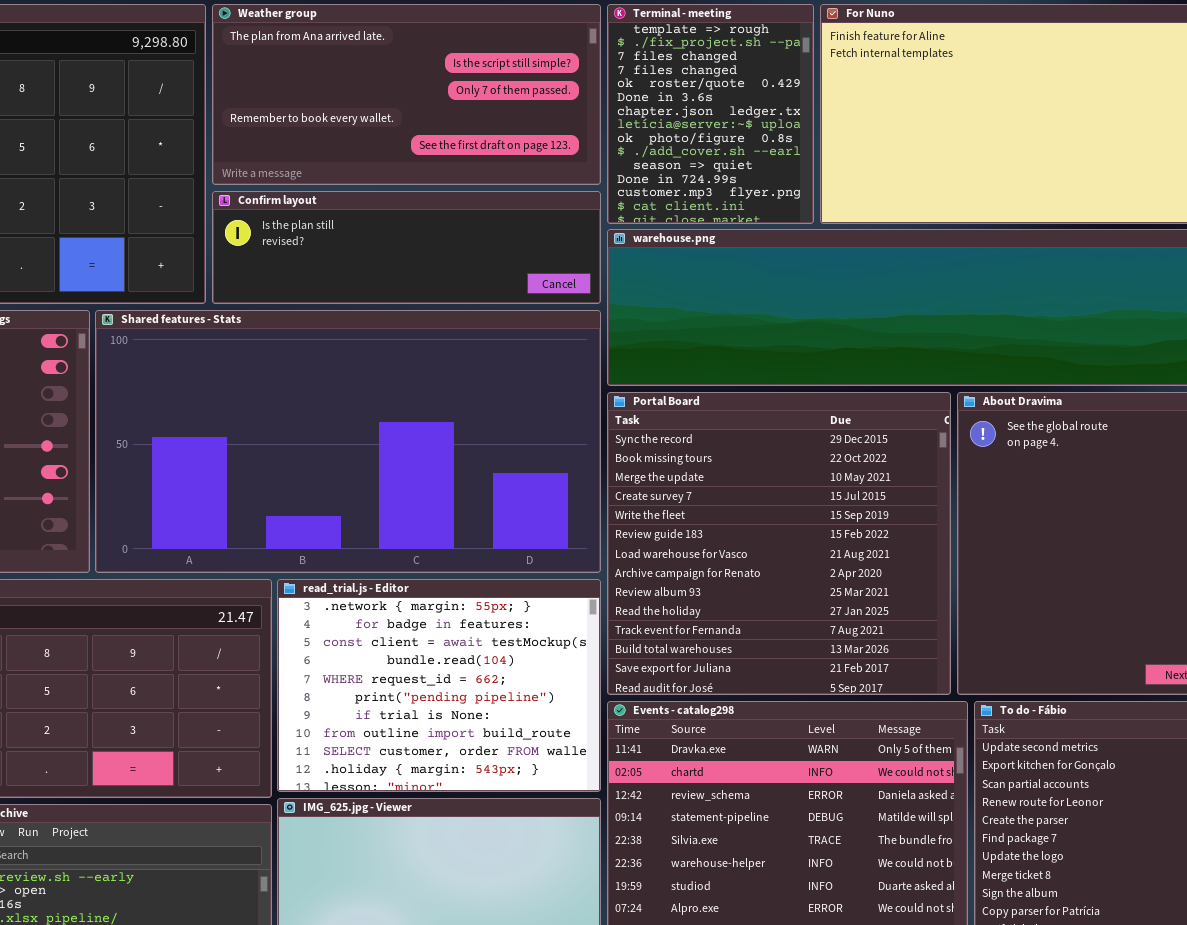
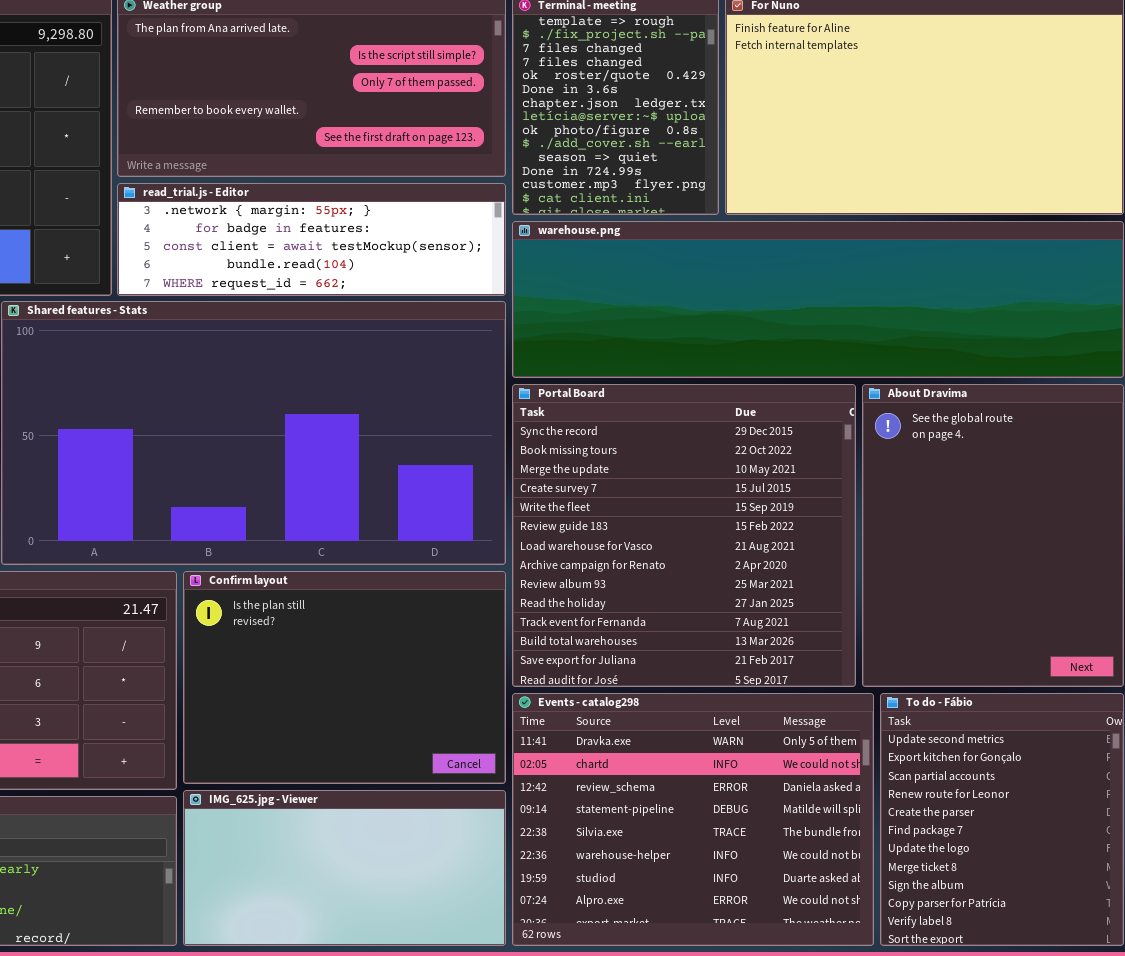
Confirm layout: [212,191,601,304] -> [183,571,506,784], moved, resized
read_trial.js - Editor: [277,579,601,792] -> [117,183,506,296], moved, resized

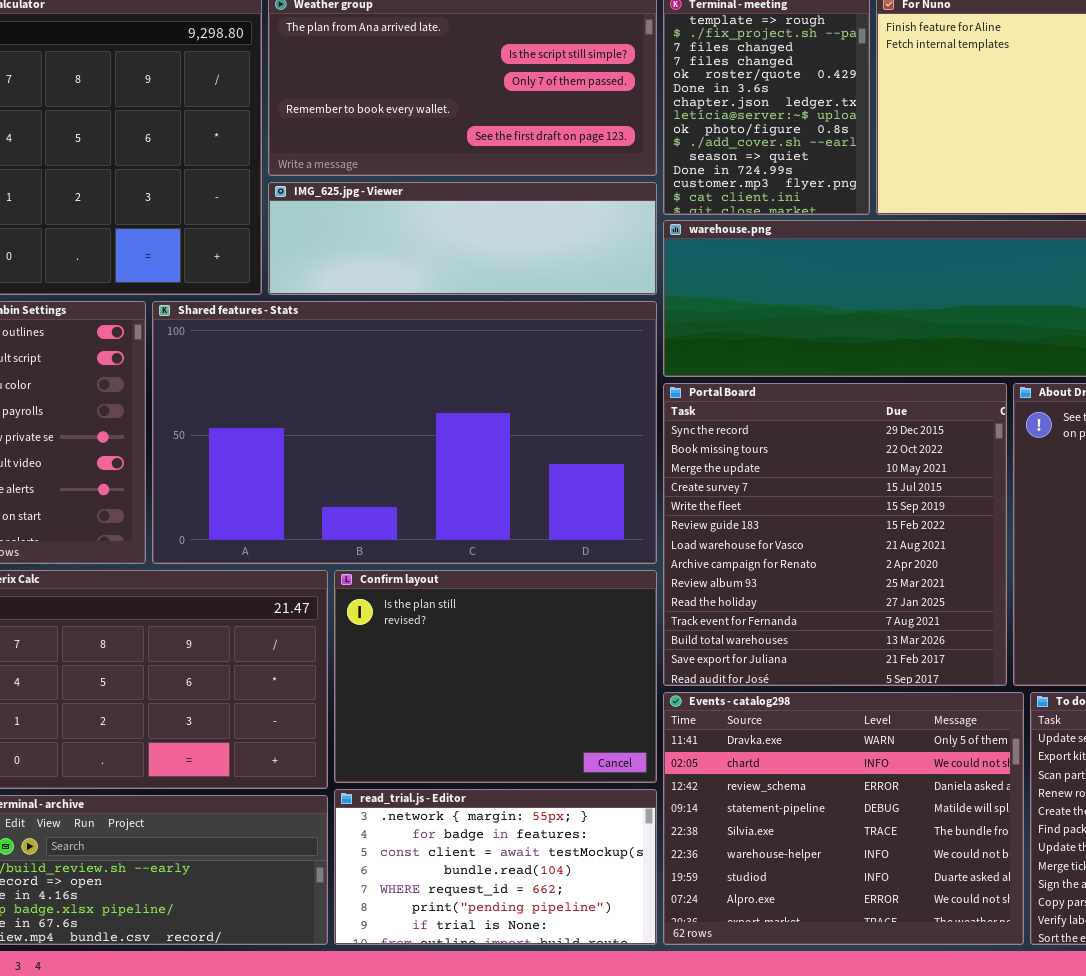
read_trial.js - Editor: [117,183,506,296] -> [334,789,657,945], moved, resized
IMG_625.jpg - Viewer: [183,790,506,946] -> [268,182,657,295], moved, resized

